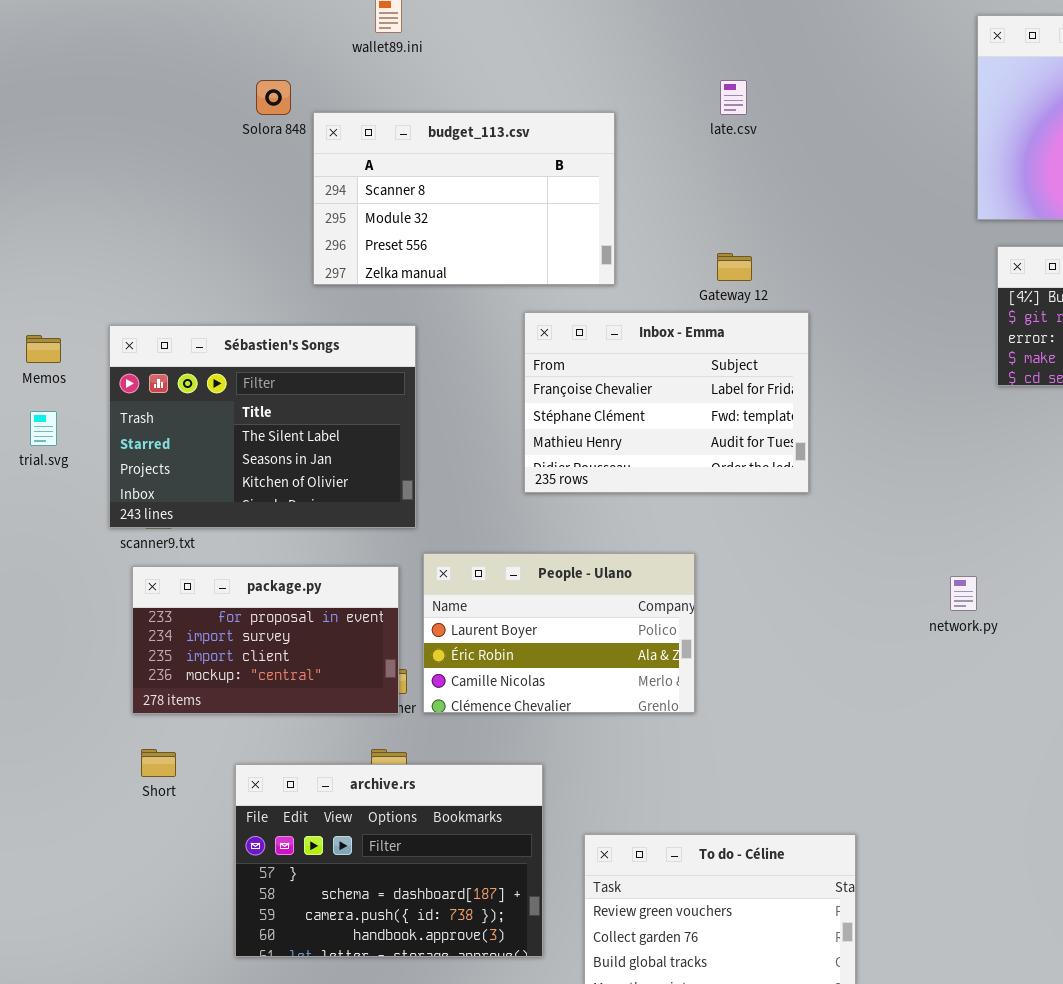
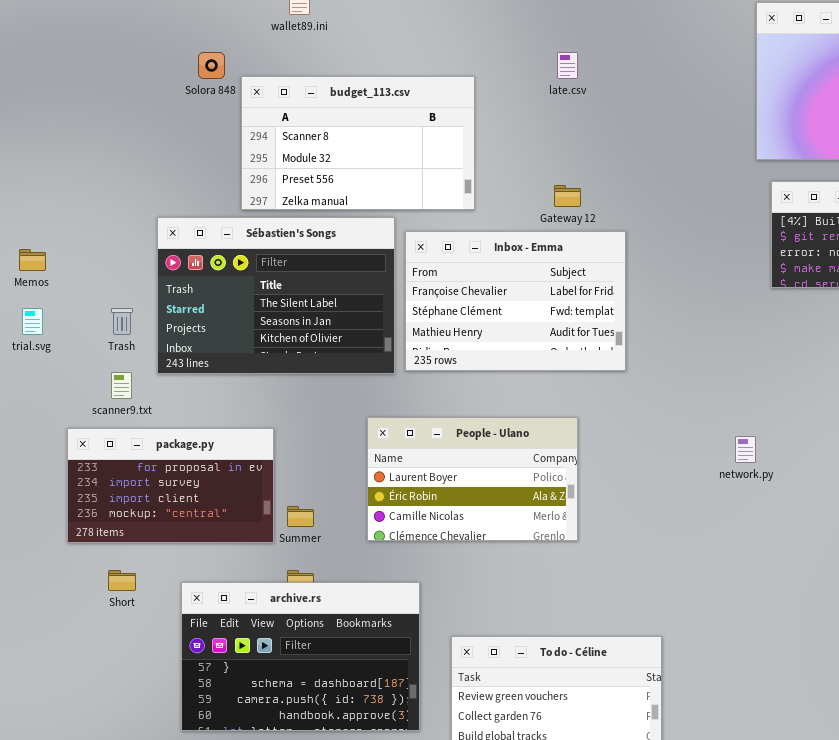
Sébastien's Songs: [109,325,416,528] -> [157,217,395,374], moved
People - Ulano: [423,553,695,713] -> [367,417,578,541], moved
package.py: [132,566,399,714] -> [67,428,274,543], moved

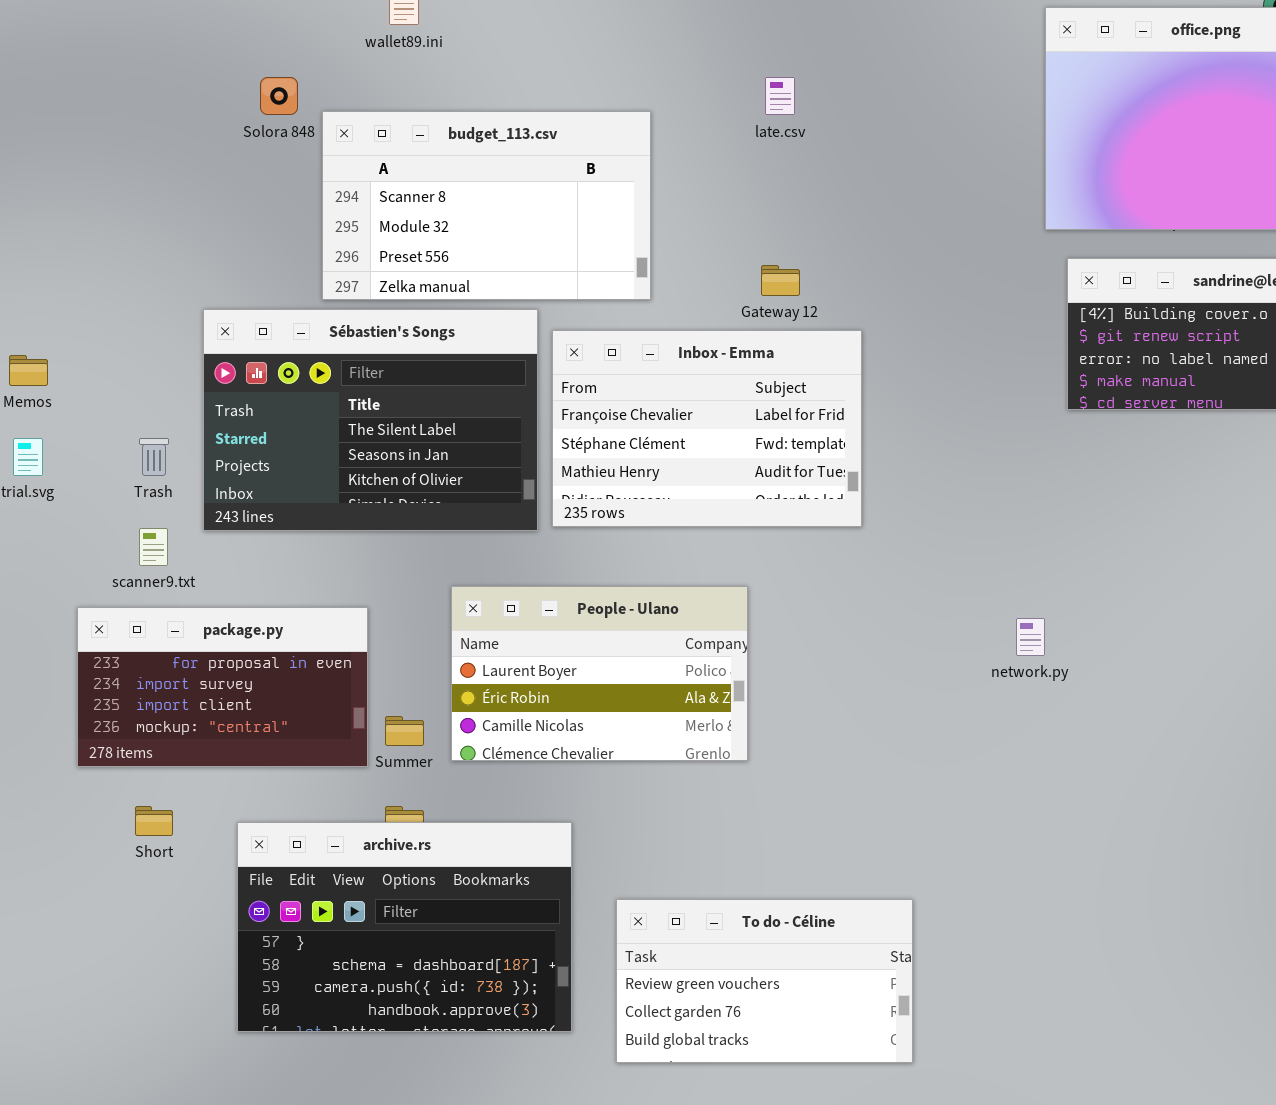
People - Ulano: [367,417,578,541] -> [451,586,748,761], moved

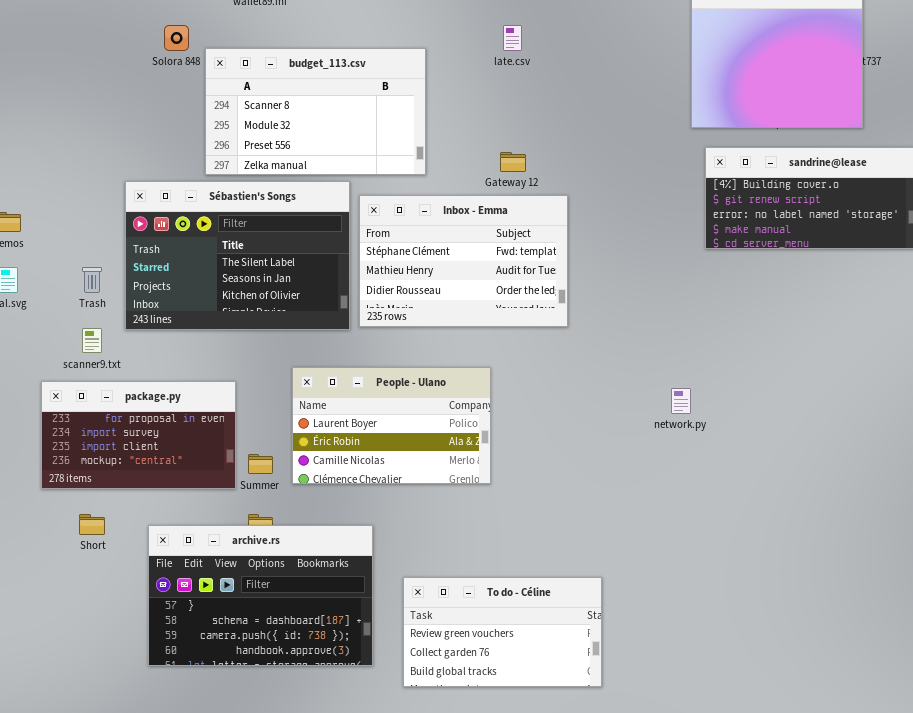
Inbox - Emma: [552,330,862,527] -> [359,195,568,327], scrolled down 1 row

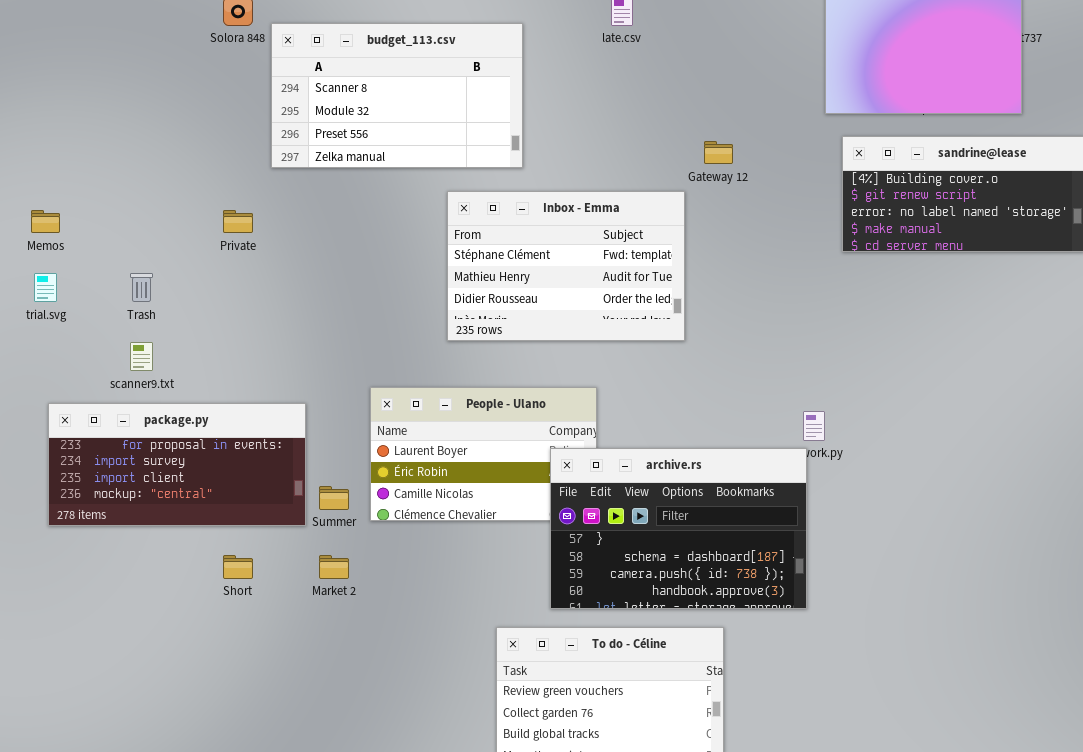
Gateway 12: [500,152,526,172] -> [704,141,733,164], moved
Sébastien's Songs: [125,181,350,330] -> none, closed
package.py: [41,381,236,489] -> [48,403,306,526], resized
Short: [79,514,105,535] -> [223,555,253,579], moved
archive.rs: [148,525,373,666] -> [550,448,807,609], moved

